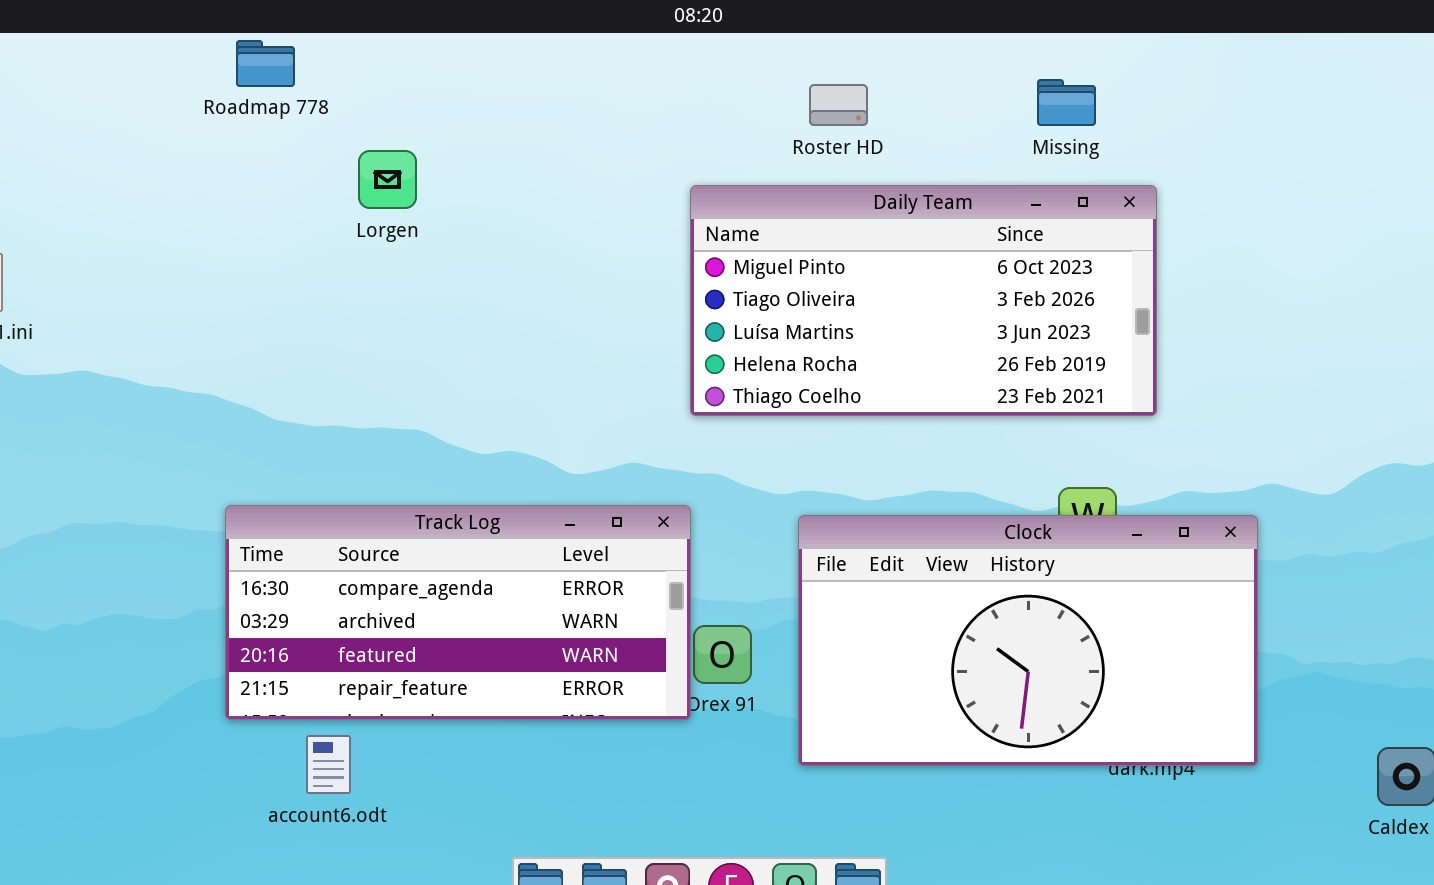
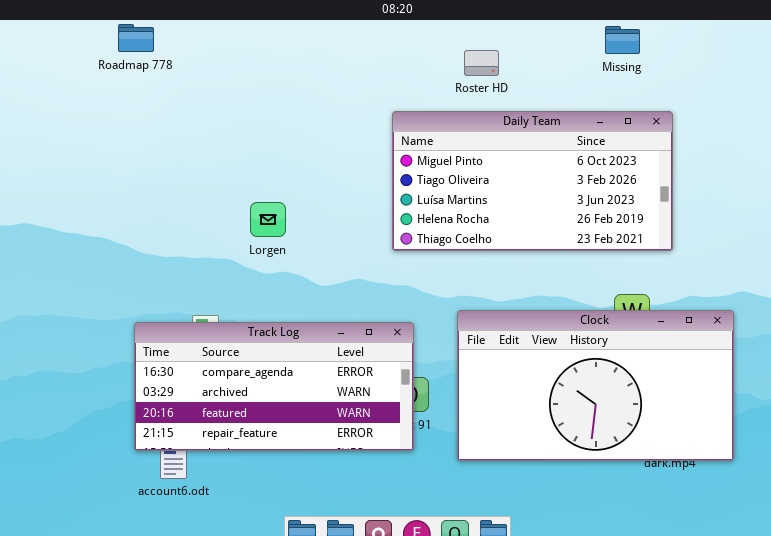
Missing: [1037,79,1096,126] -> [605,26,640,54], moved
Lorgen: [358,150,417,209] -> [250,202,286,237], moved
Track Log: [225,505,691,720] -> [134,322,414,451], moved

